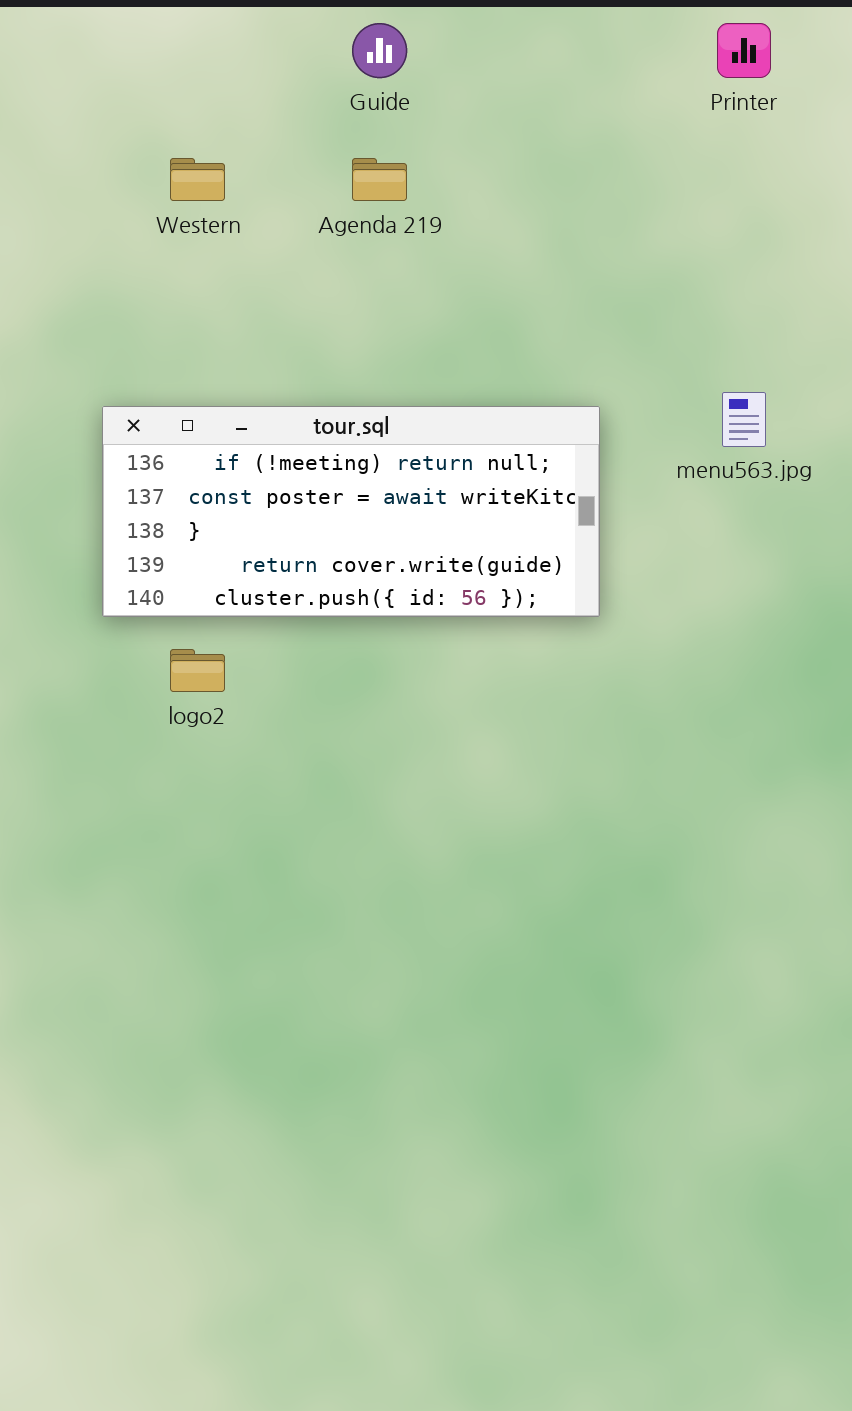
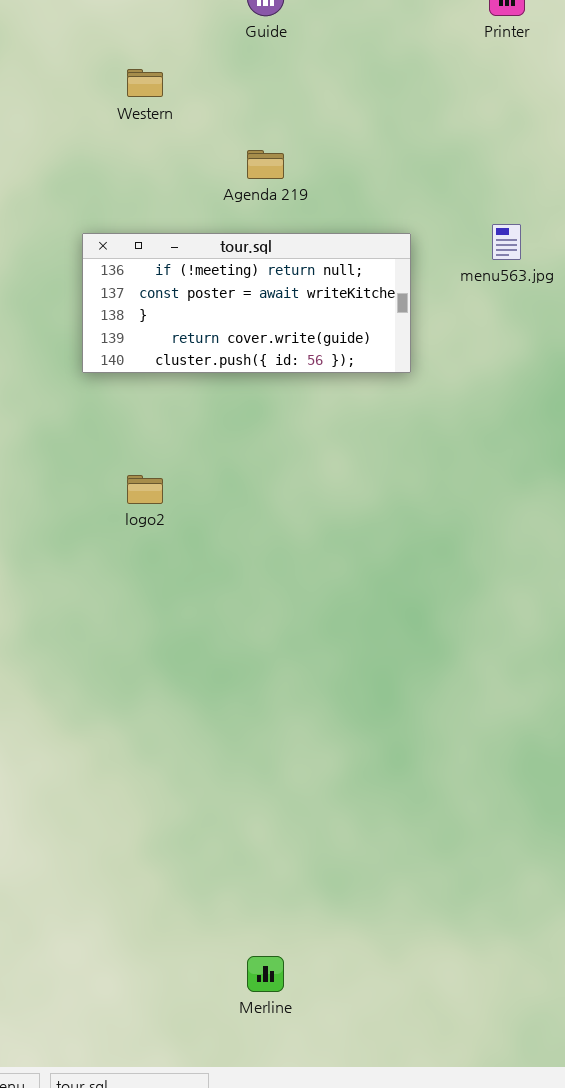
Agenda 219: [352,158,407,201] -> [247,150,284,179], moved
logo2: [170,649,225,692] -> [127,475,163,504], moved

